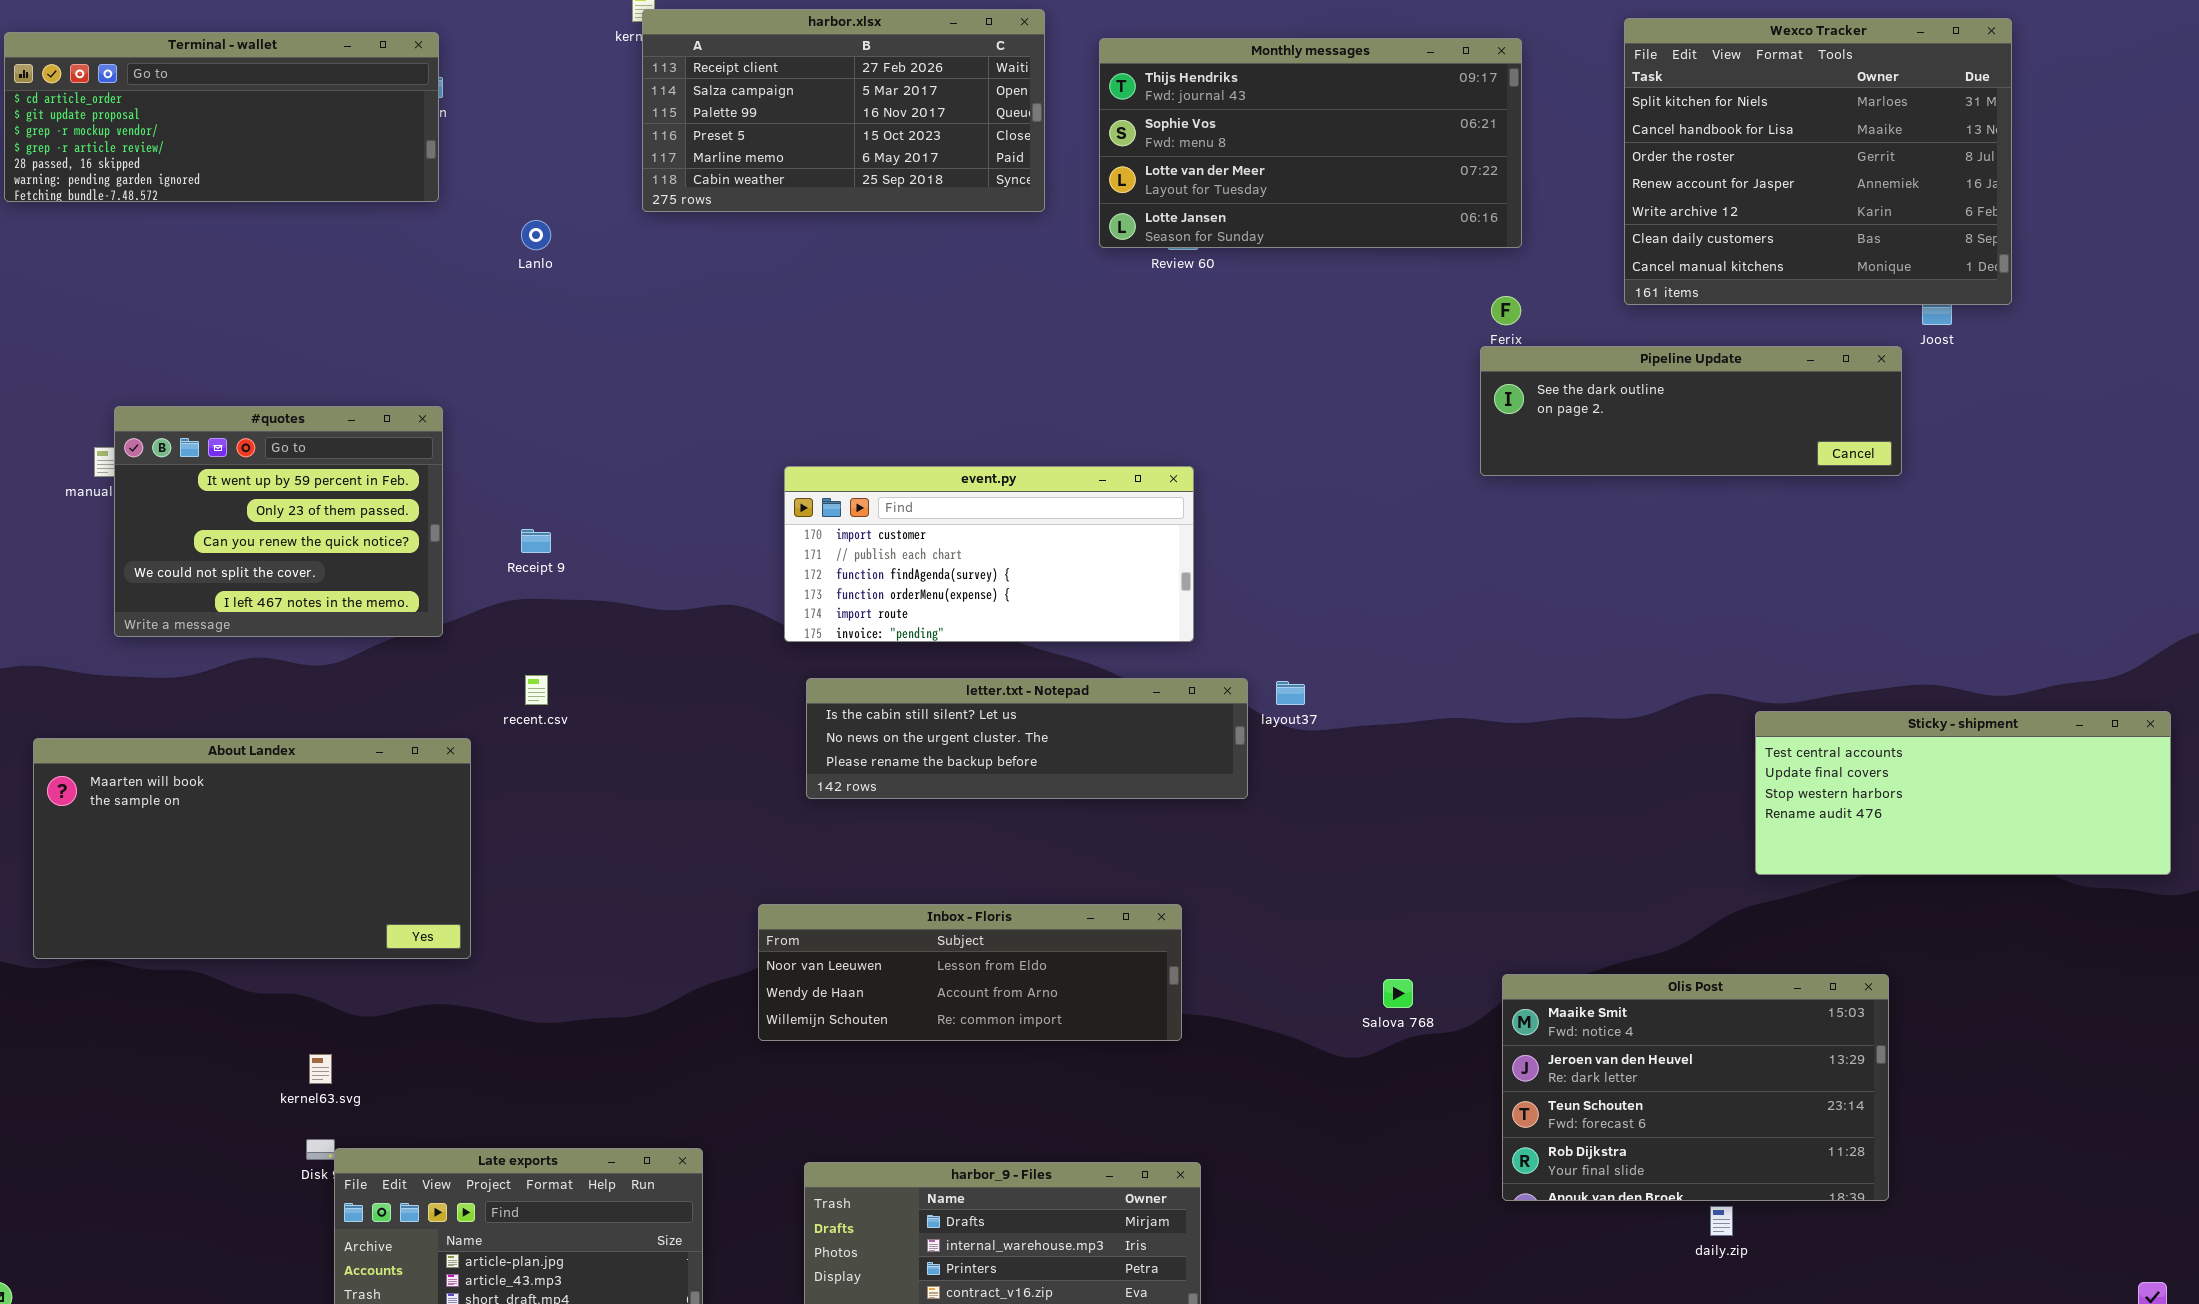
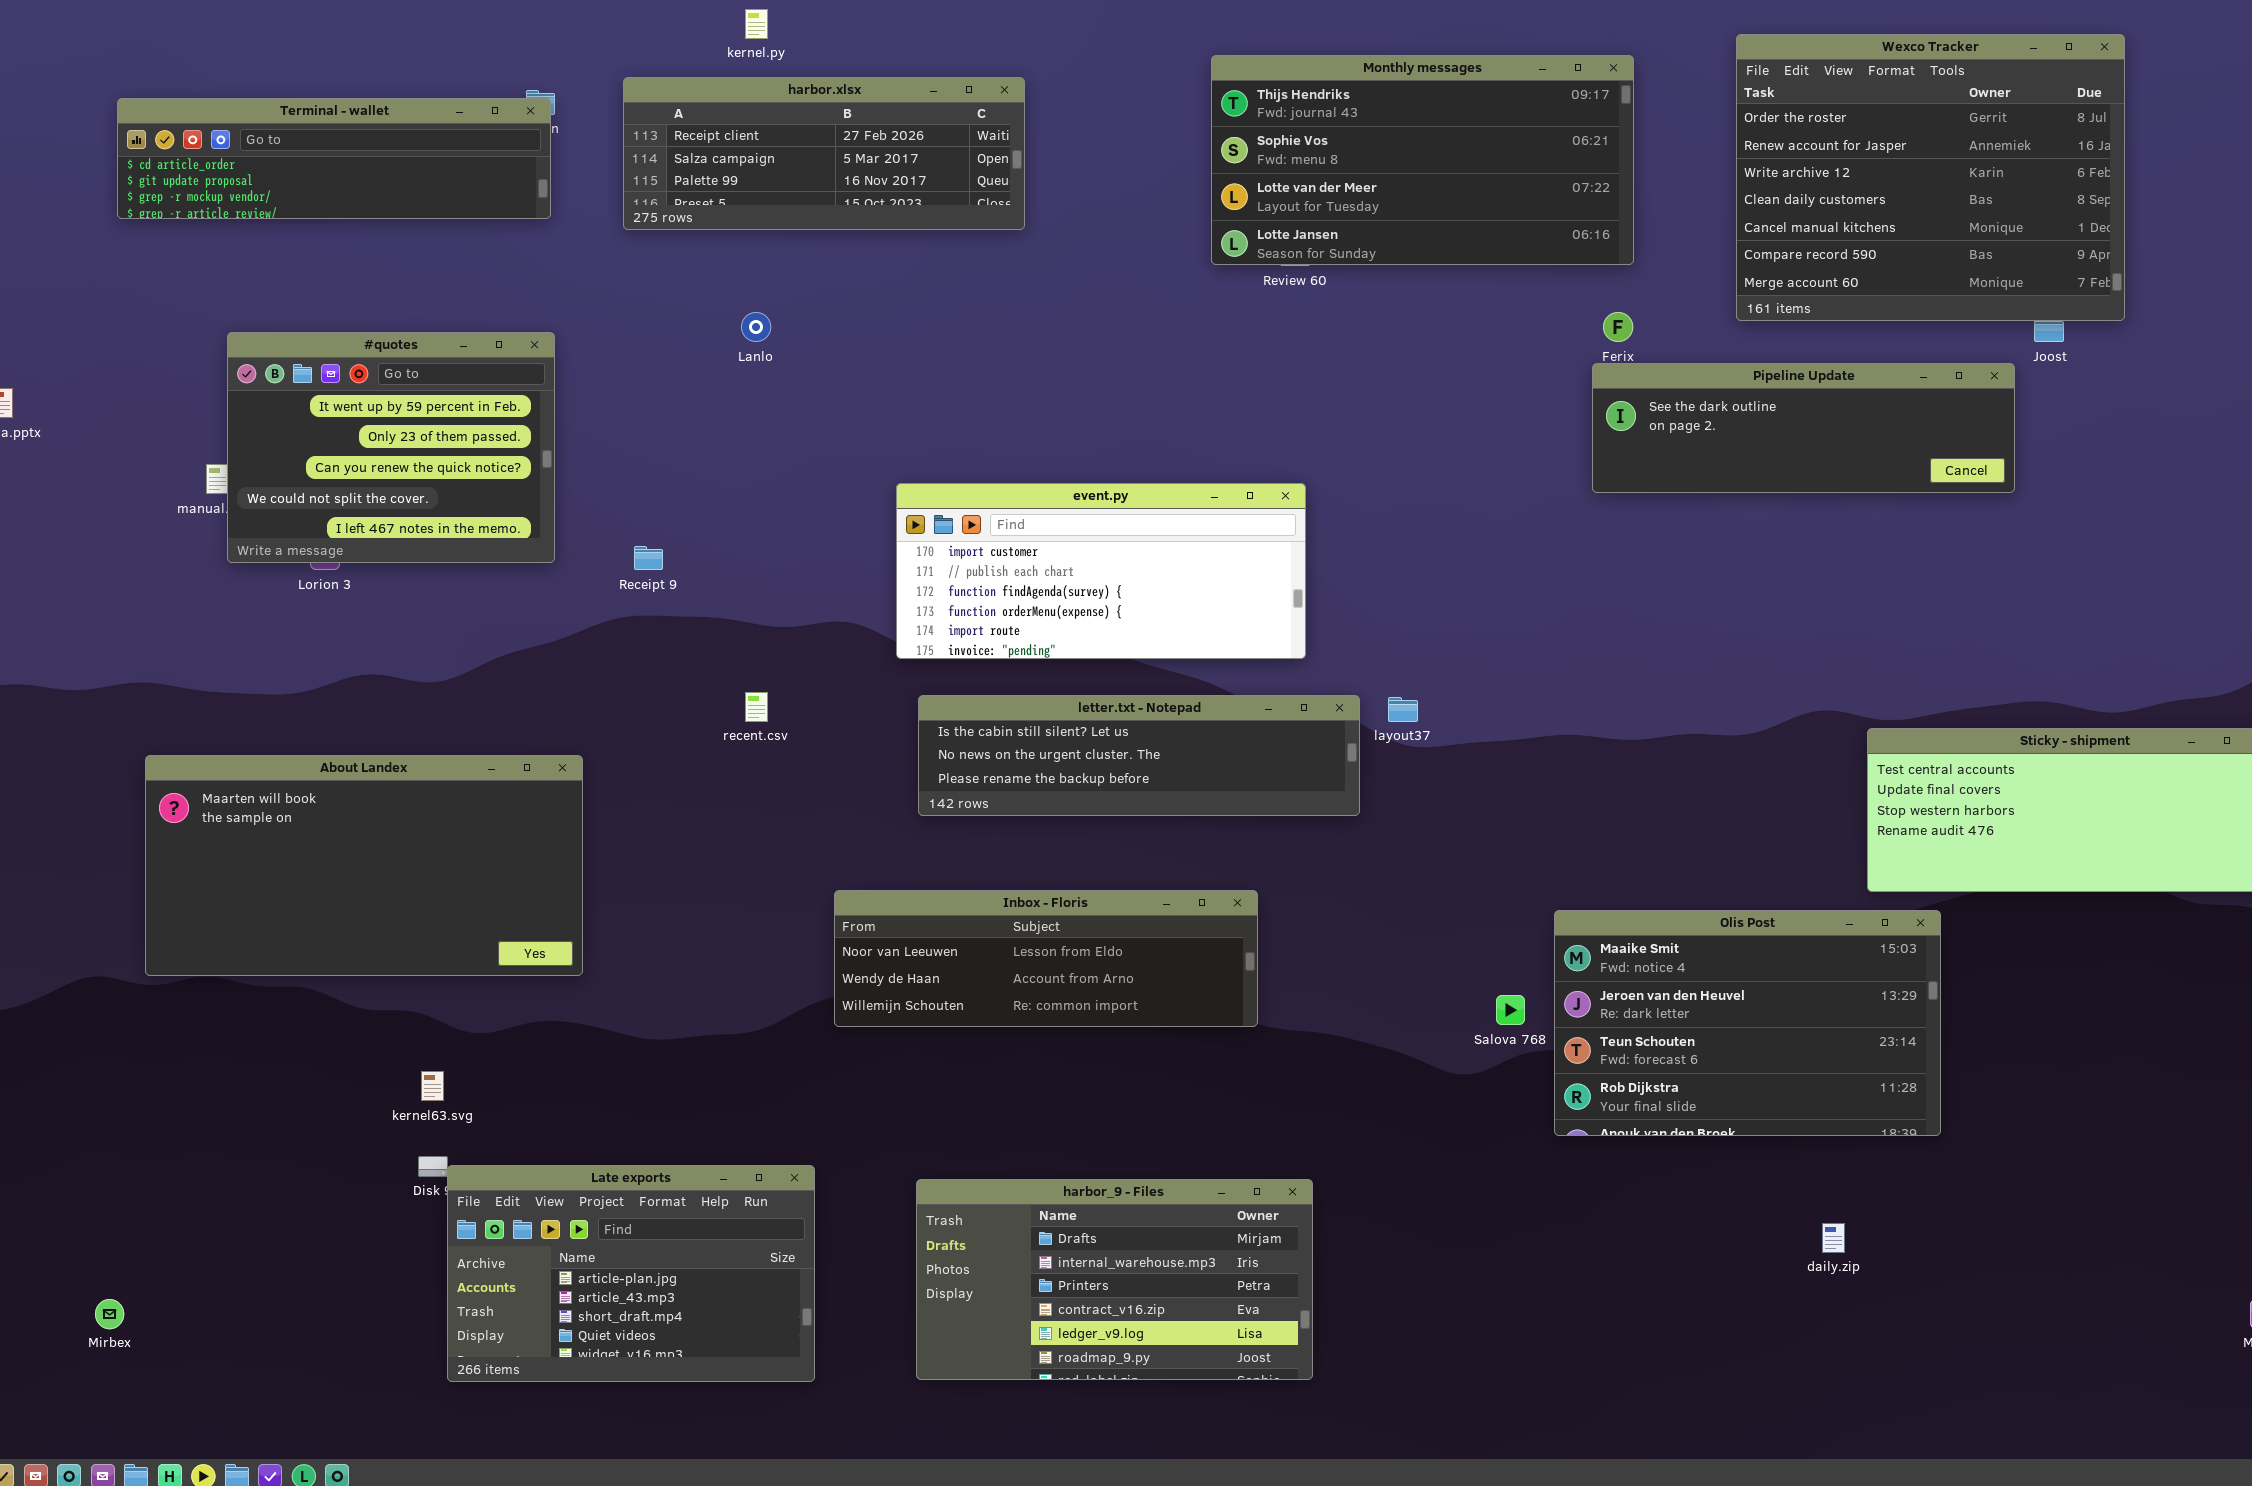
harbor.xlsx: [642,9,1045,212] -> [623,77,1025,230], moved, resized
Wexco Tracker: [1624,18,2012,305] -> [1736,34,2125,321], scrolled down 2 rows
Terminal - wallet: [4,32,439,202] -> [117,98,551,219], resized
Lanlo: [521,220,551,250] -> [741,312,771,342], moved
#quotes: [114,406,443,637] -> [227,332,555,563], moved
recent.csv: [525,675,548,705] -> [745,692,768,722], moved
Inbox - Floris: [758,904,1182,1041] -> [834,890,1258,1027], moved
Olis Post: [1502,974,1889,1201] -> [1554,910,1941,1136], moved

